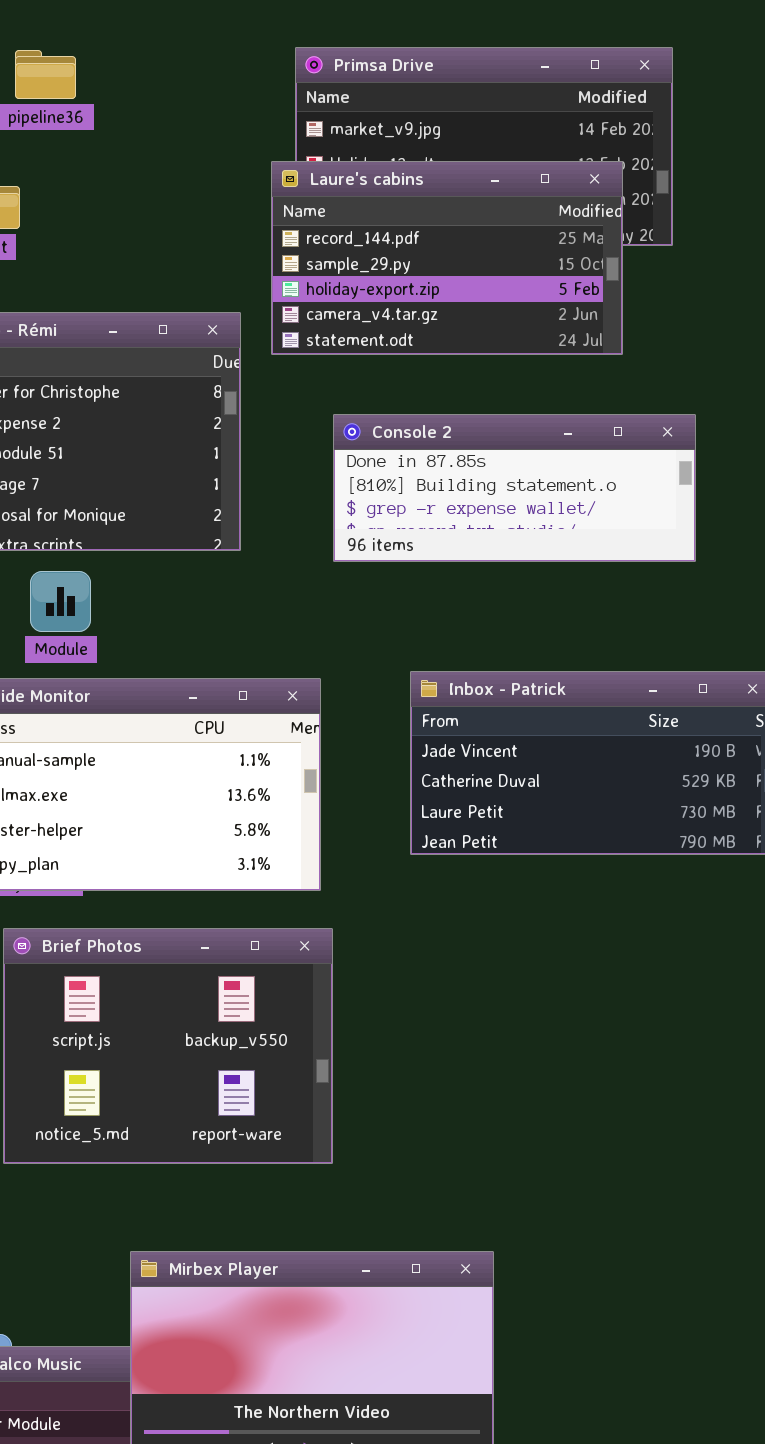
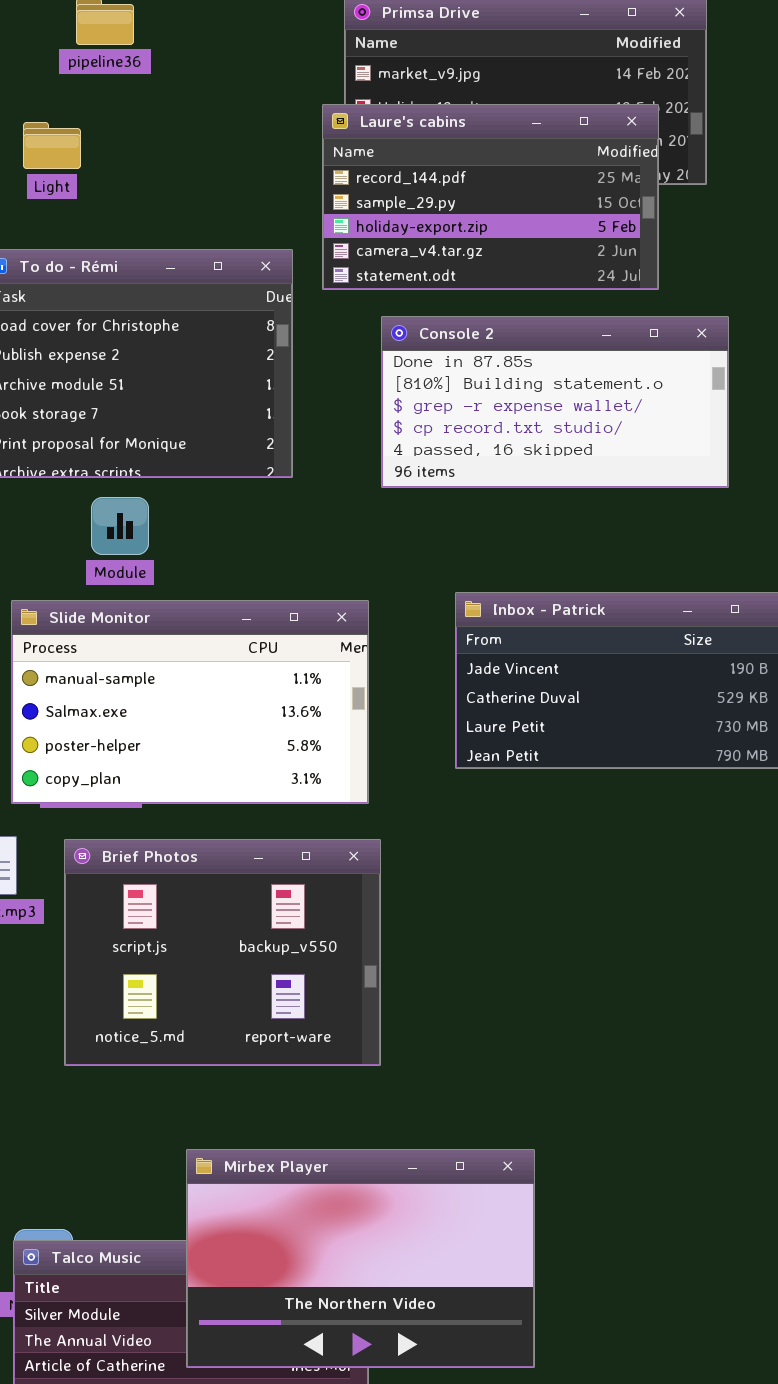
Console 2: [333,414,696,562] -> [381,316,729,488], resized

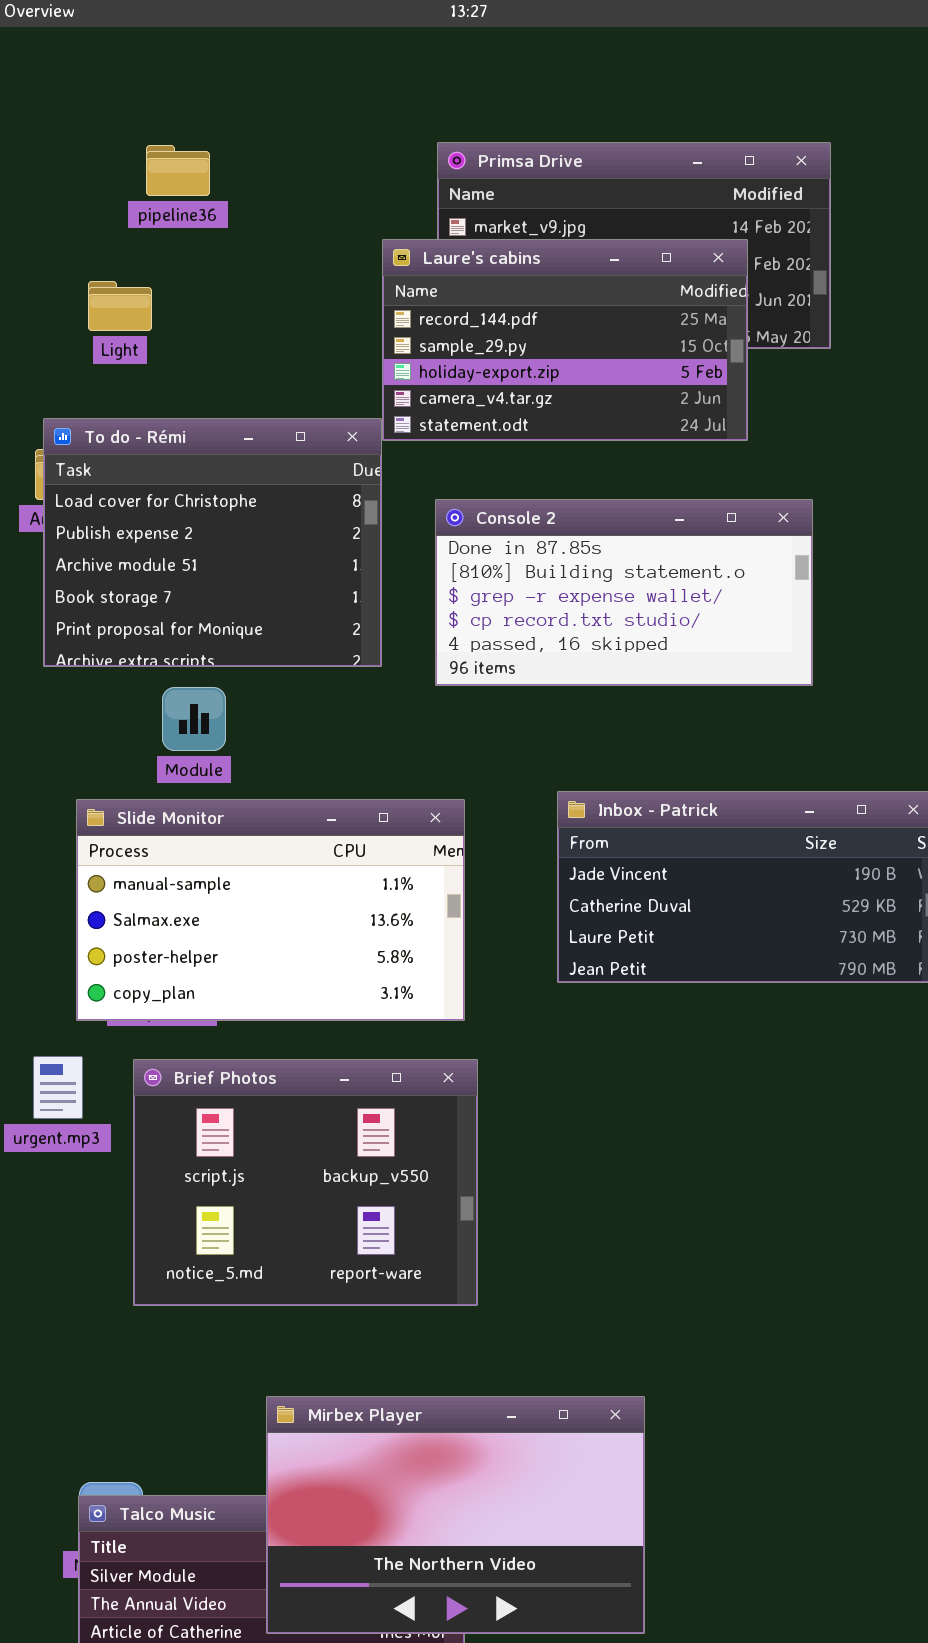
Laure's cabins: [322,104,659,290] -> [382,239,748,441], moved
Console 2: [381,316,729,488] -> [435,499,813,686], moved

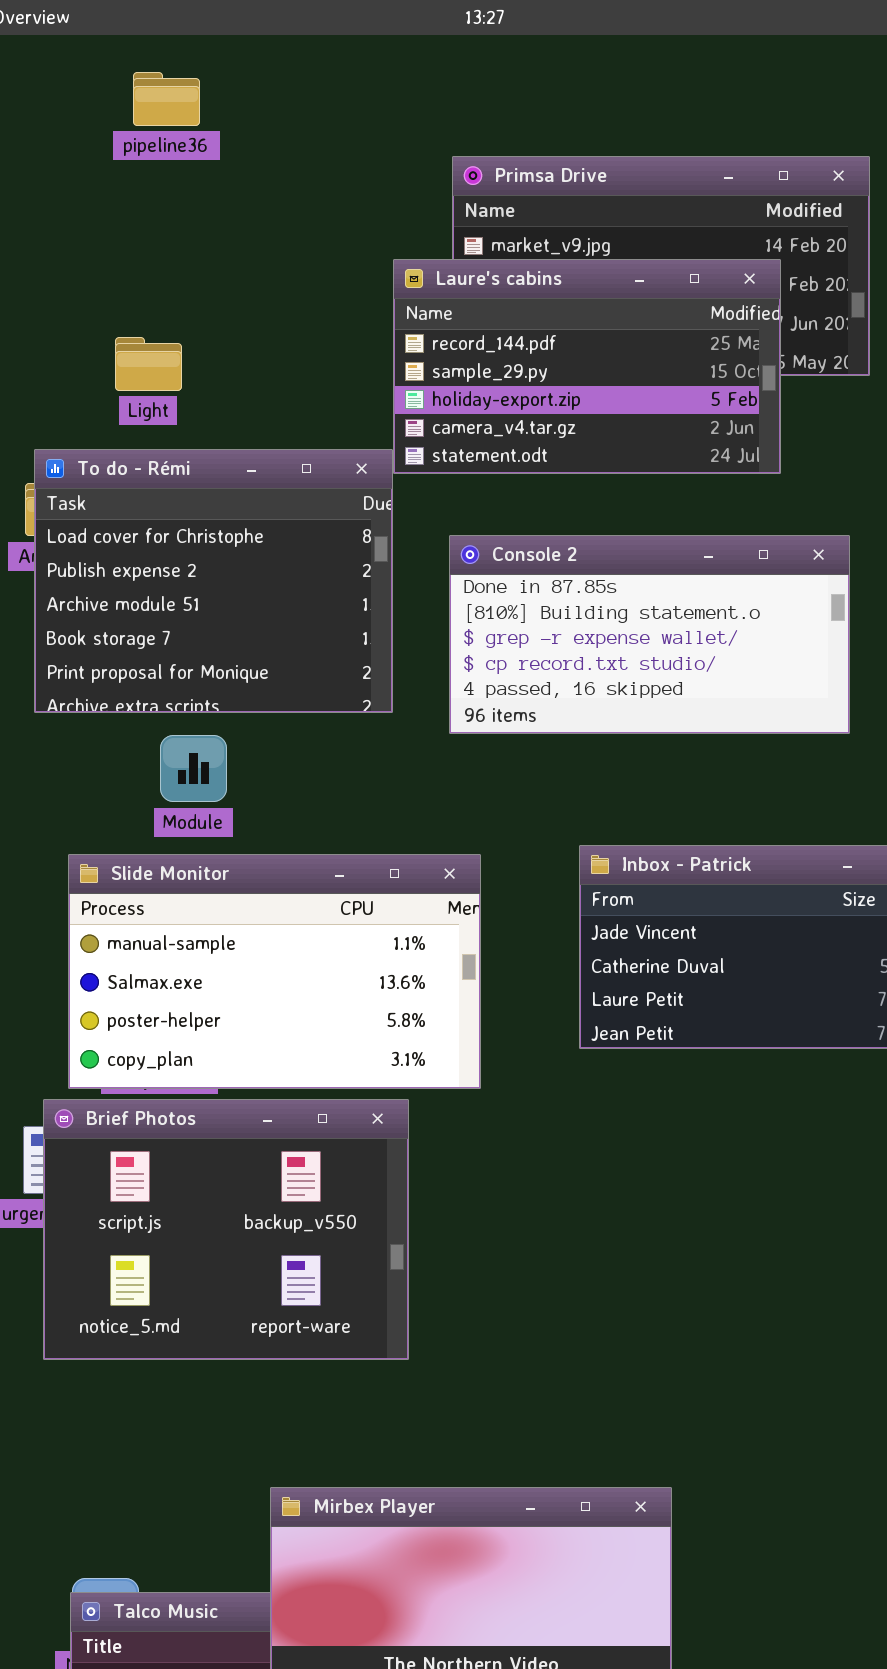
pipeline36: [146,145,210,196] -> [133,72,200,126], moved
Light: [88,281,152,331] -> [115,337,182,391], moved
Brief Photos: [133,1059,478,1306] -> [43,1099,409,1360], moved

